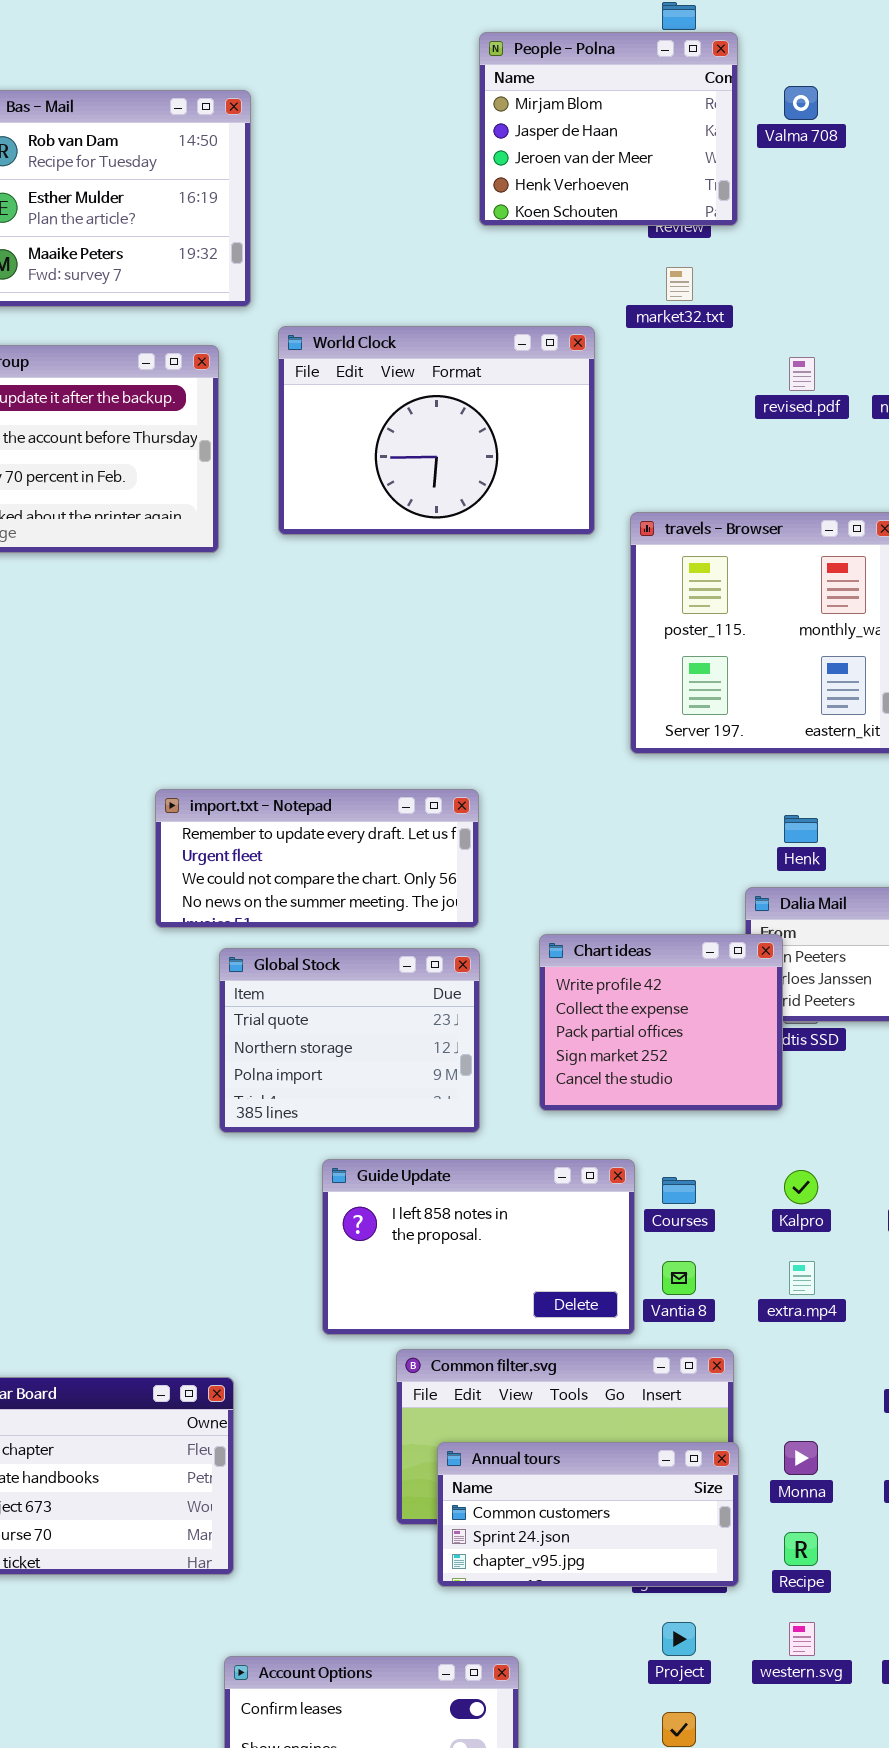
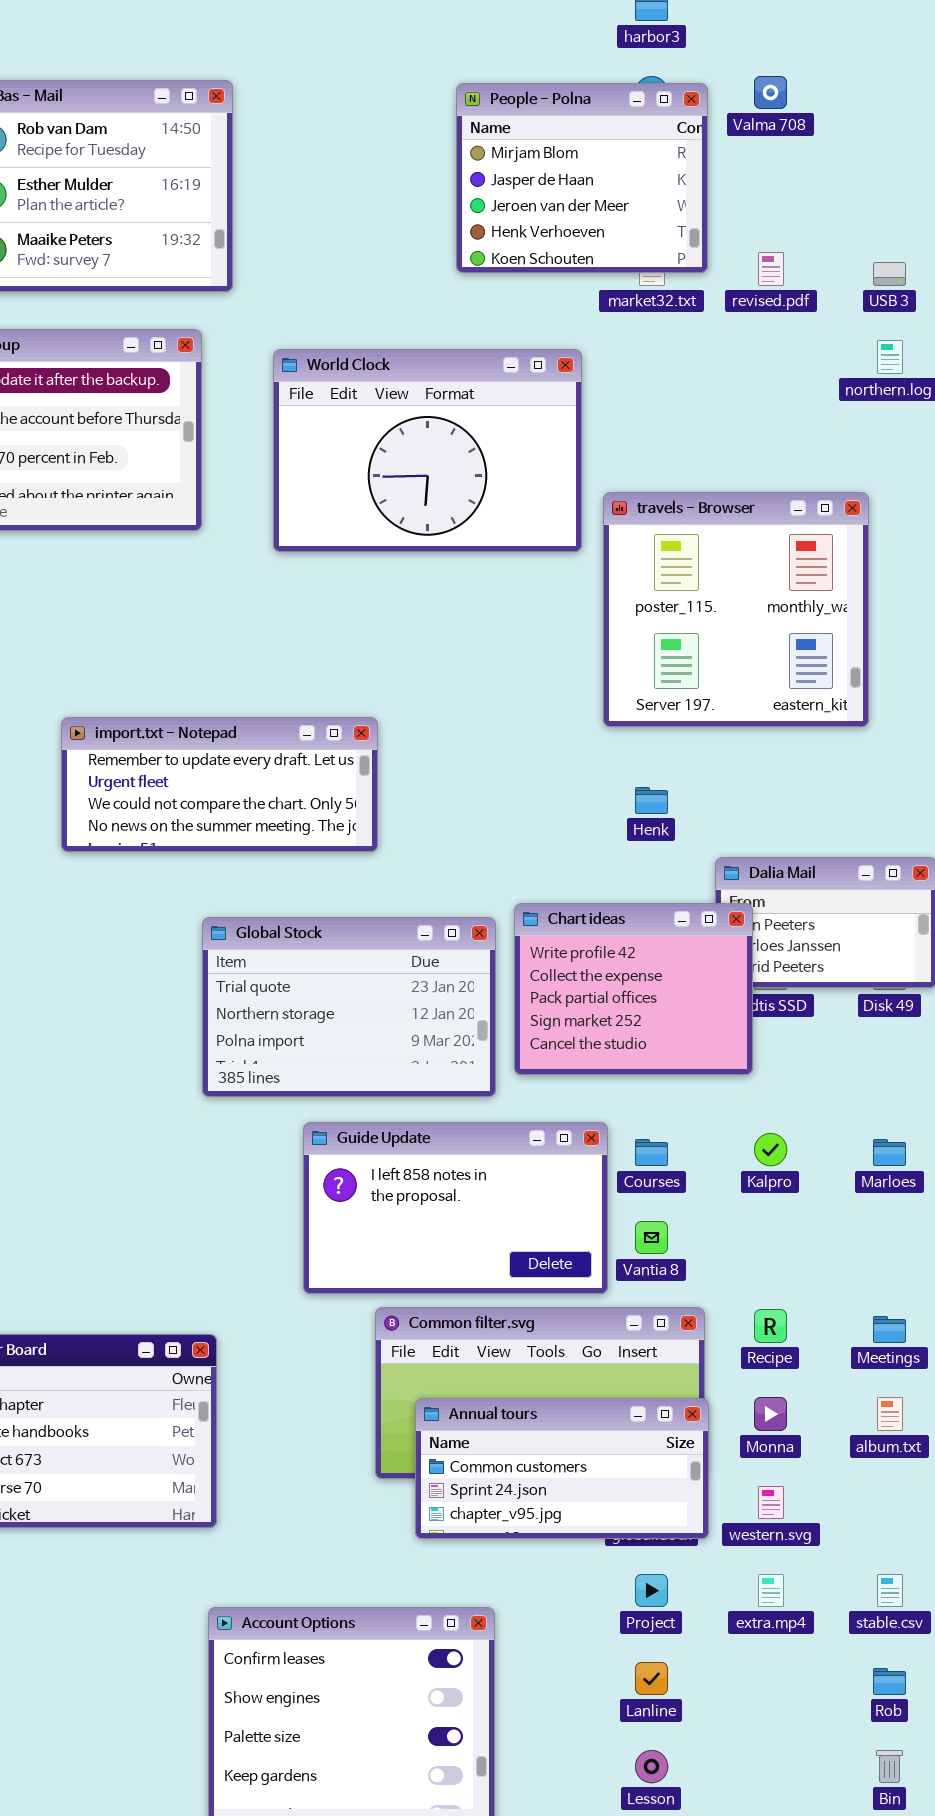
People - Polna: [479,32,738,226] -> [456,83,708,273], moved
World Clock: [278,326,595,535] -> [273,349,582,552], moved
revised.pdf: [789,357,815,391] -> [758,252,784,286], moved
import.txt - Notepad: [155,789,479,928] -> [61,717,378,852], moved
Henk: [784,815,818,843] -> [635,787,668,814], moved
Global Stock: [219,948,480,1133] -> [202,917,496,1097], resized
extra.mp4: [789,1261,815,1295] -> [758,1574,784,1607], moved
Recipe: [784,1532,818,1566] -> [754,1309,787,1343], moved
western.svg: [789,1622,815,1656] -> [758,1486,784,1519], moved

